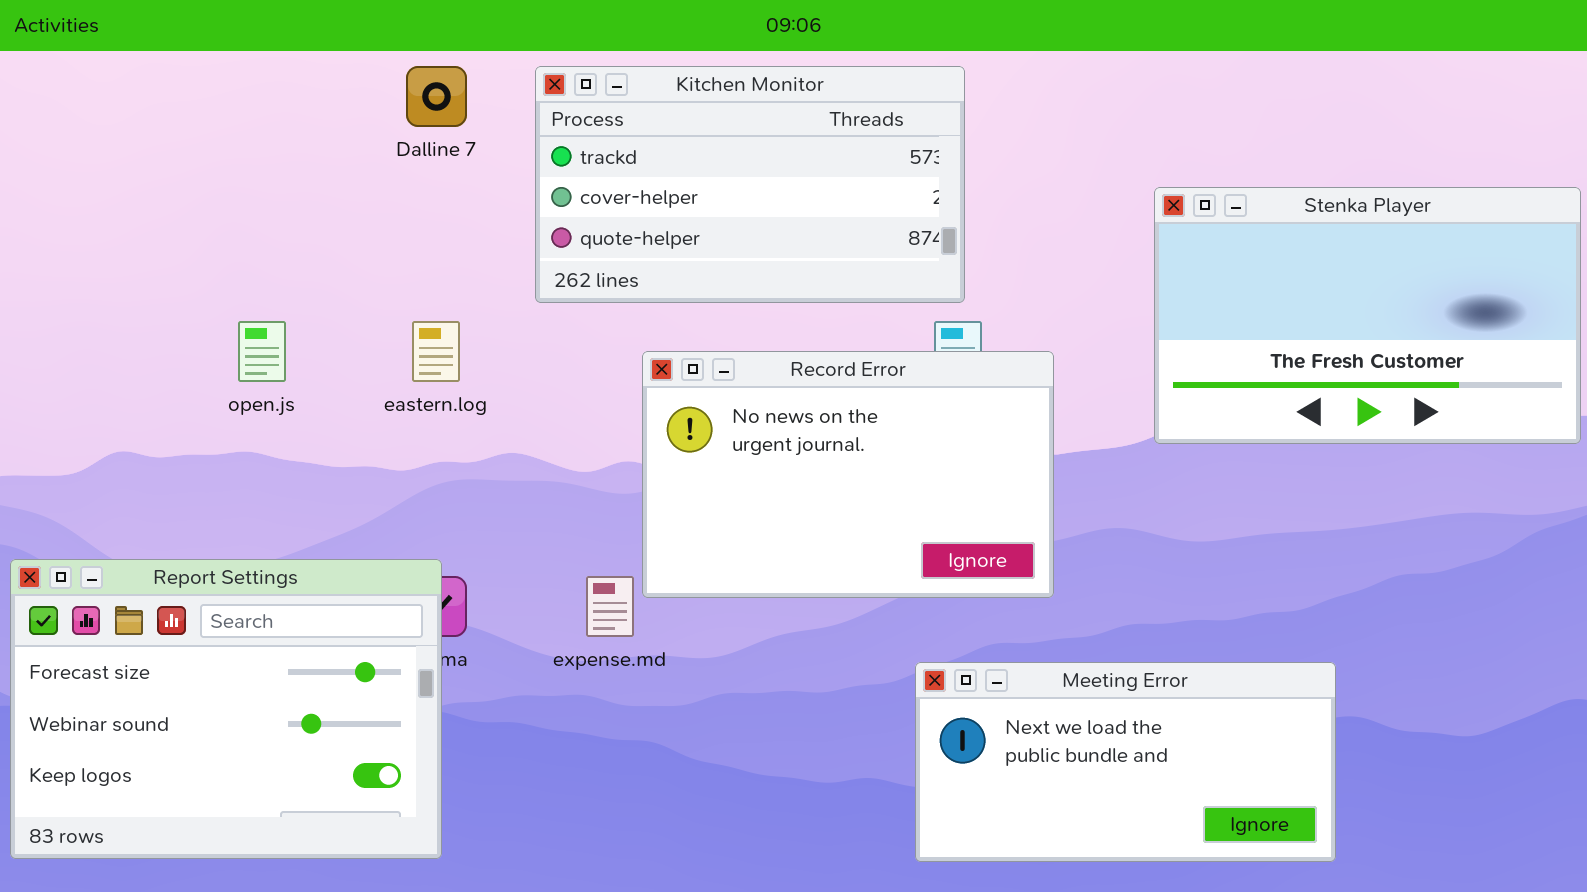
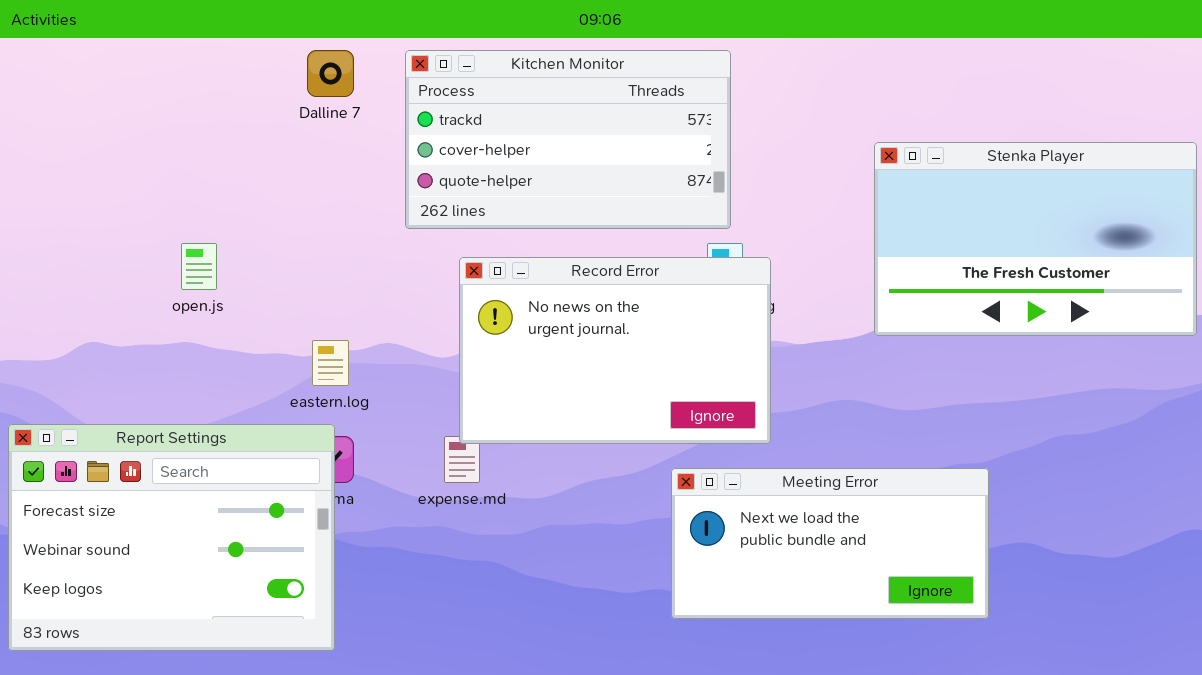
eastern.log: [412,321,460,382] -> [312,340,349,386], moved
Record Error: [642,351,1054,598] -> [459,257,771,444], moved
Meeting Error: [915,662,1336,862] -> [671,468,989,619], moved

